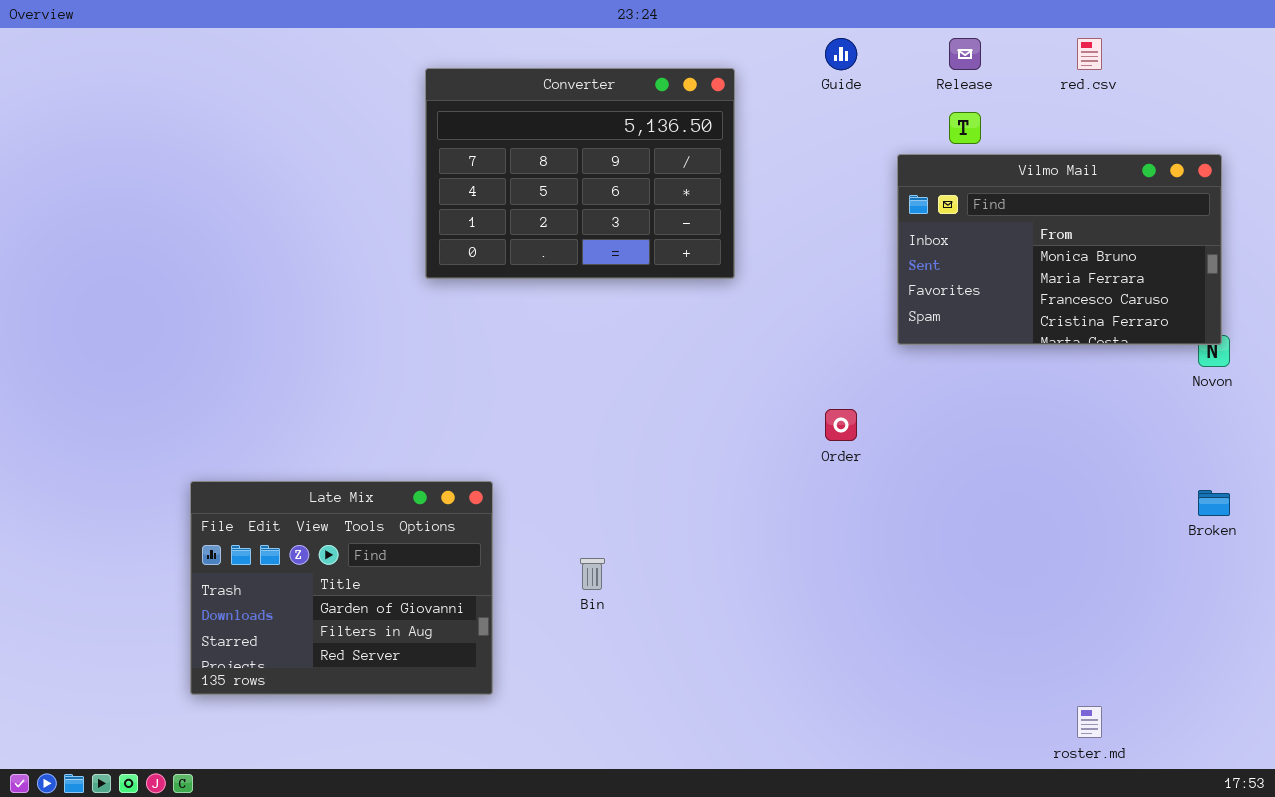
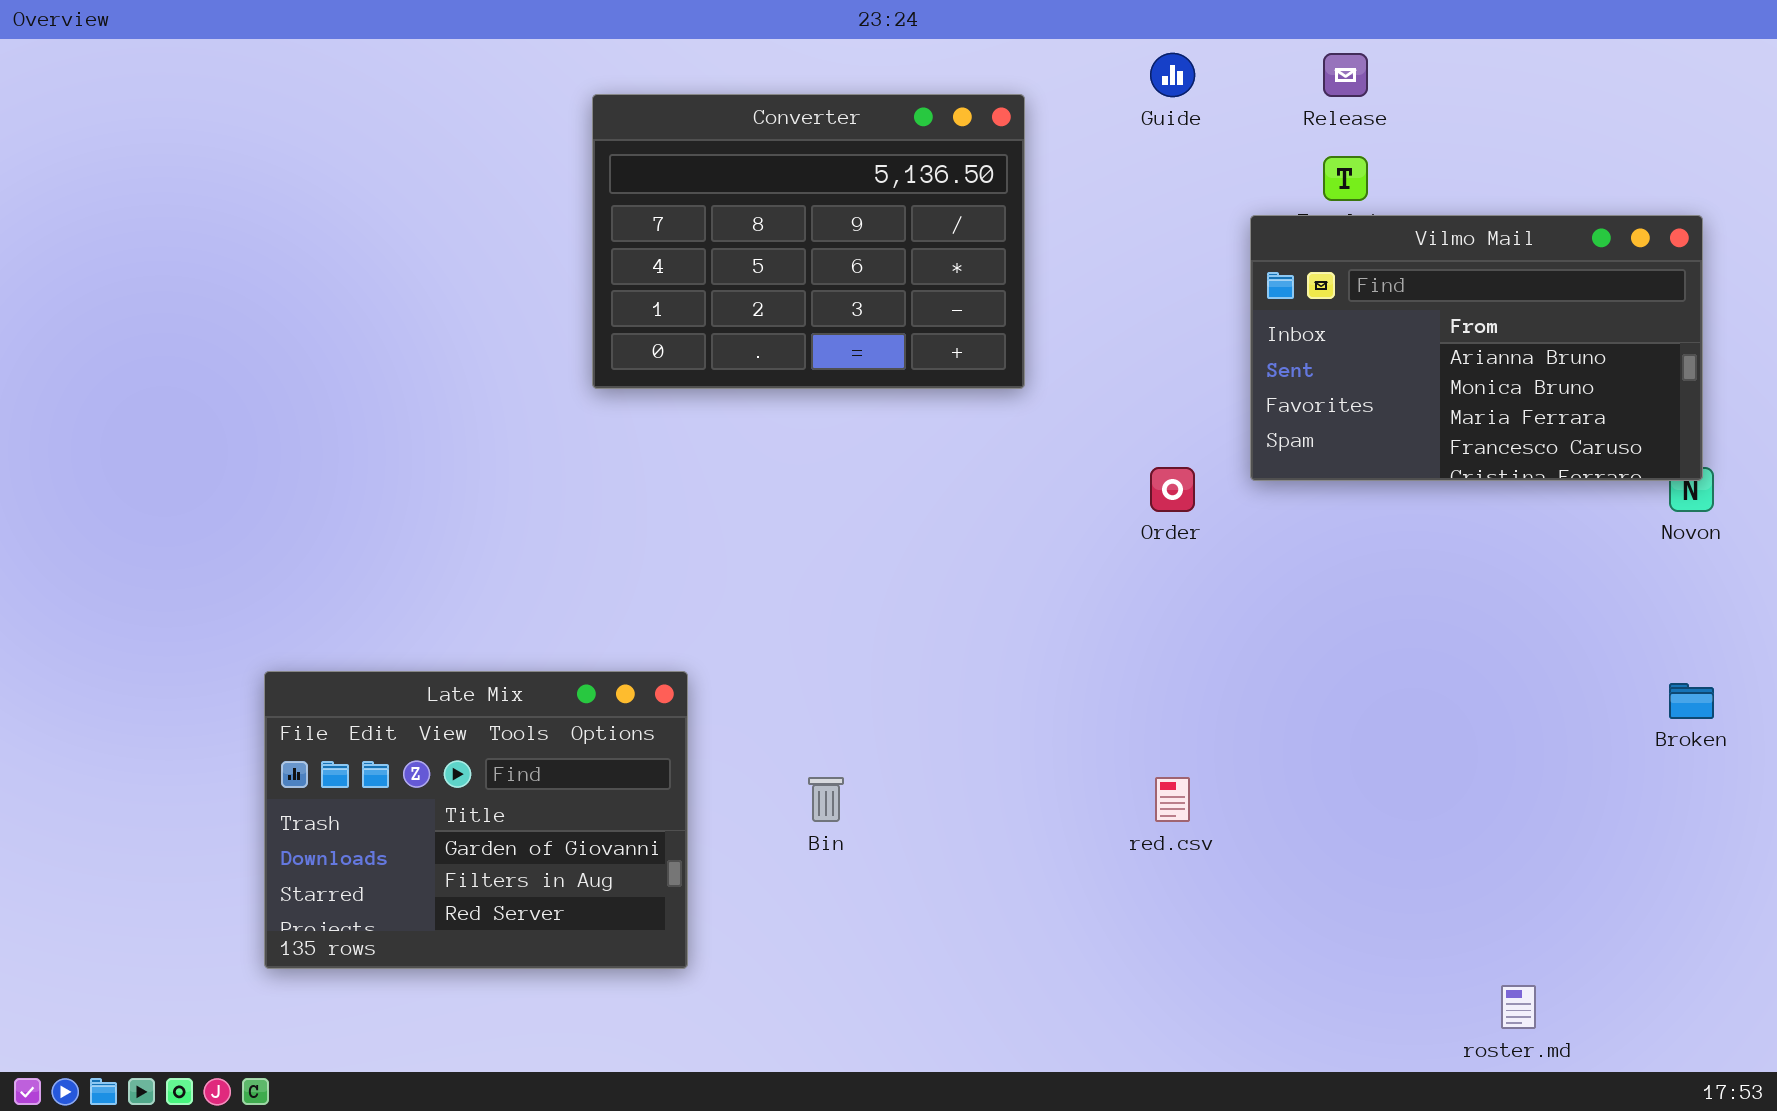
red.csv: [1077,38,1102,70] -> [1155,777,1190,822], moved
Vilmo Mail: [897,154,1222,345] -> [1250,215,1703,481], scrolled up 1 row
Order: [825,409,857,441] -> [1150,467,1195,512], moved

